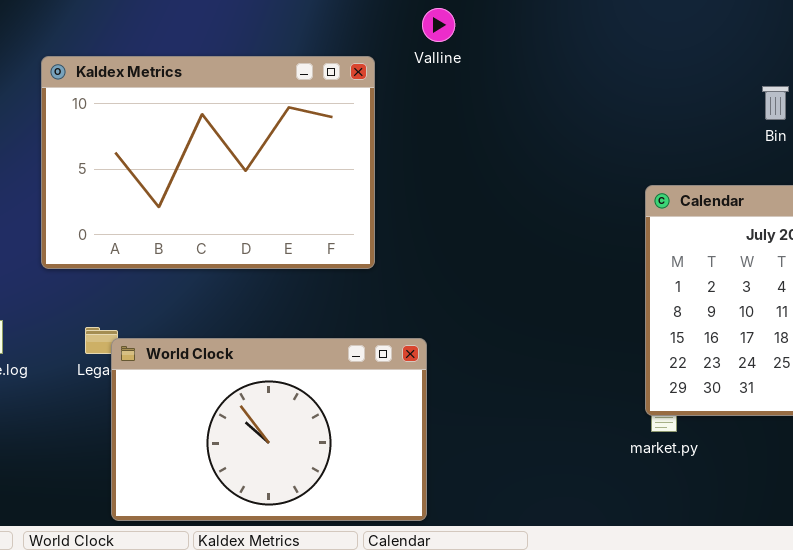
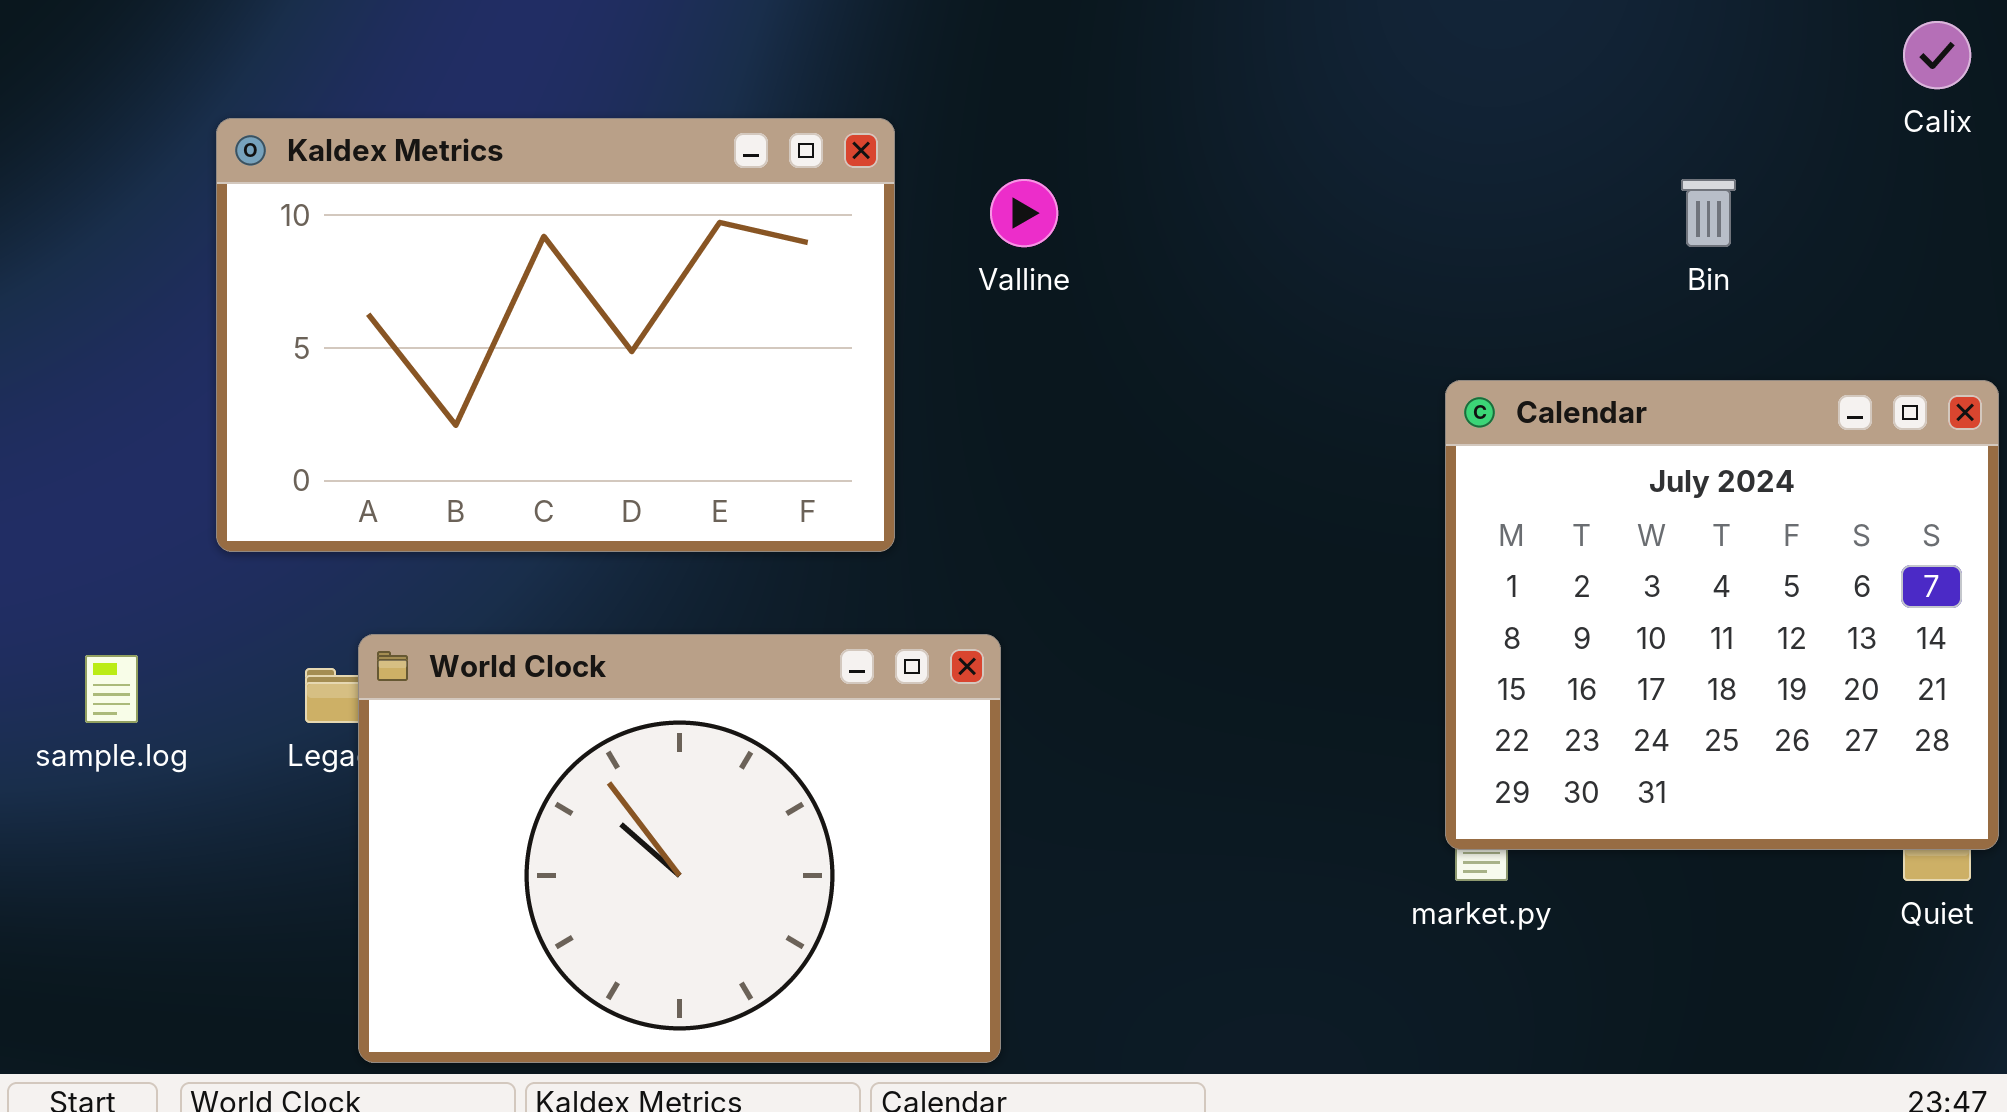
Valline: [422,8,455,42] -> [990,179,1058,247], moved
World Clock: [111,338,427,521] -> [358,634,1001,1063], resized

